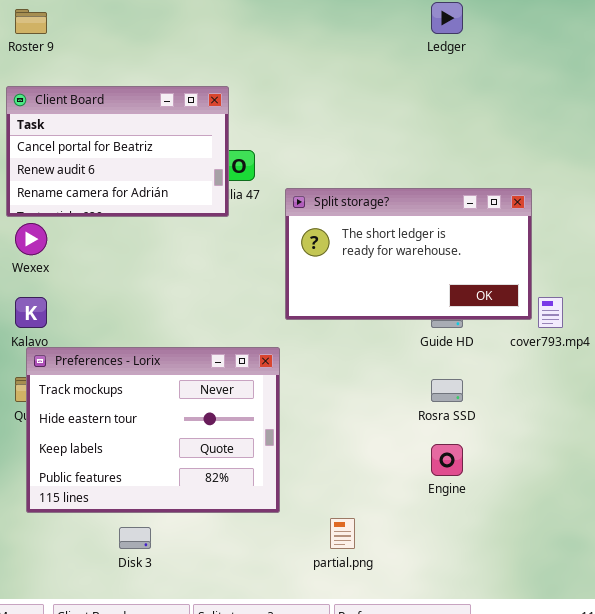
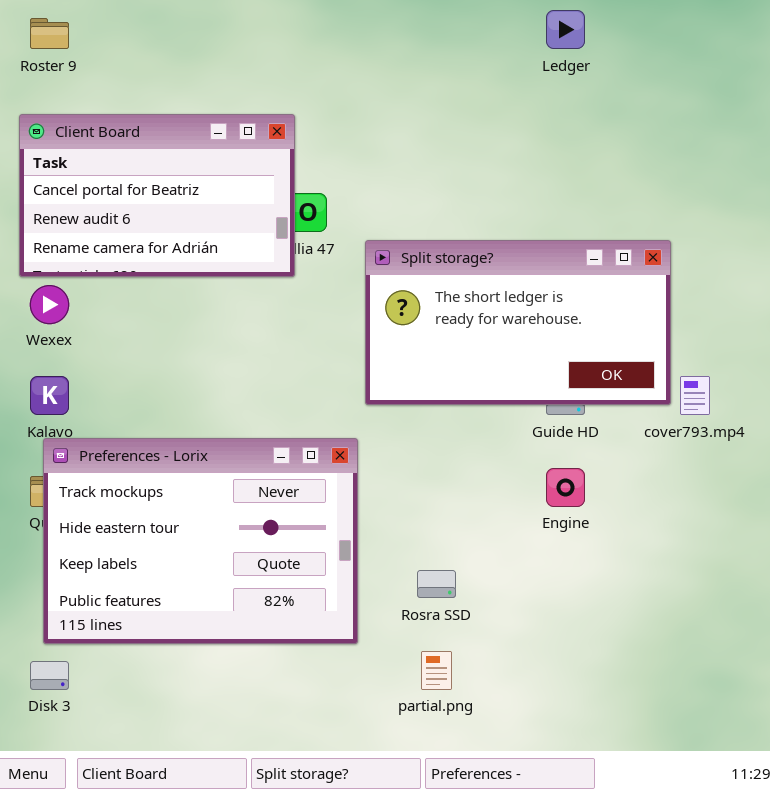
Rosra SSD: [431,379,463,402] -> [417,570,456,598], moved
Engine: [431,444,463,476] -> [546,468,585,507], moved
Disk 3: [119,527,151,549] -> [30,661,69,690], moved

